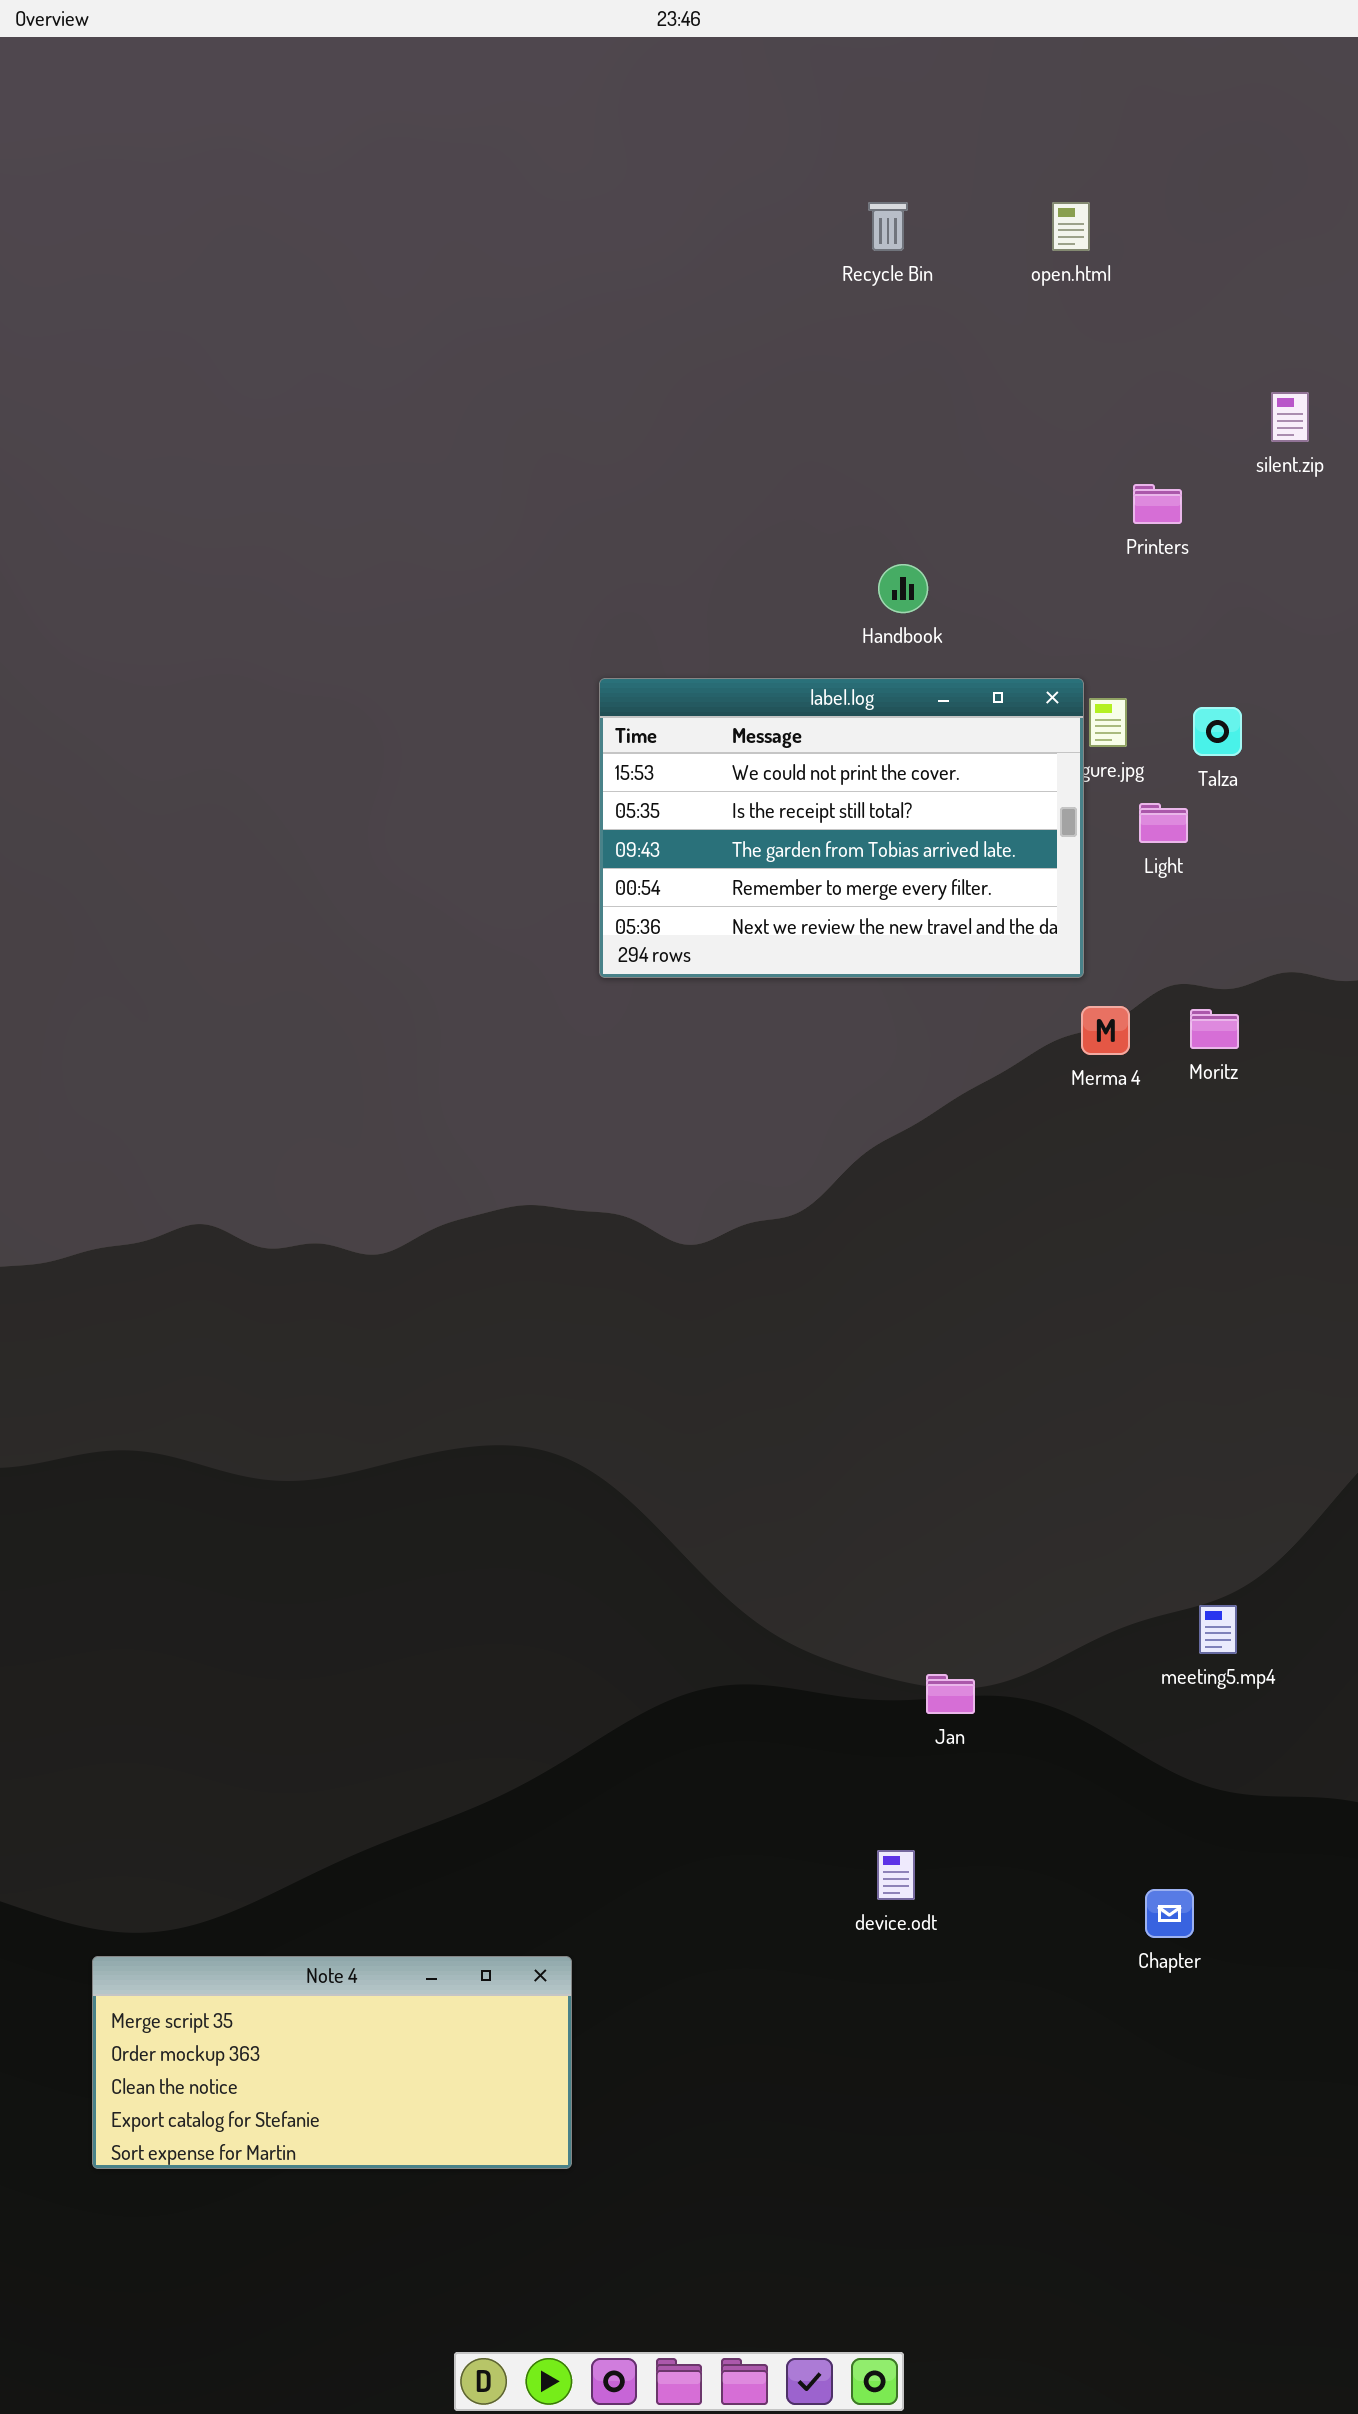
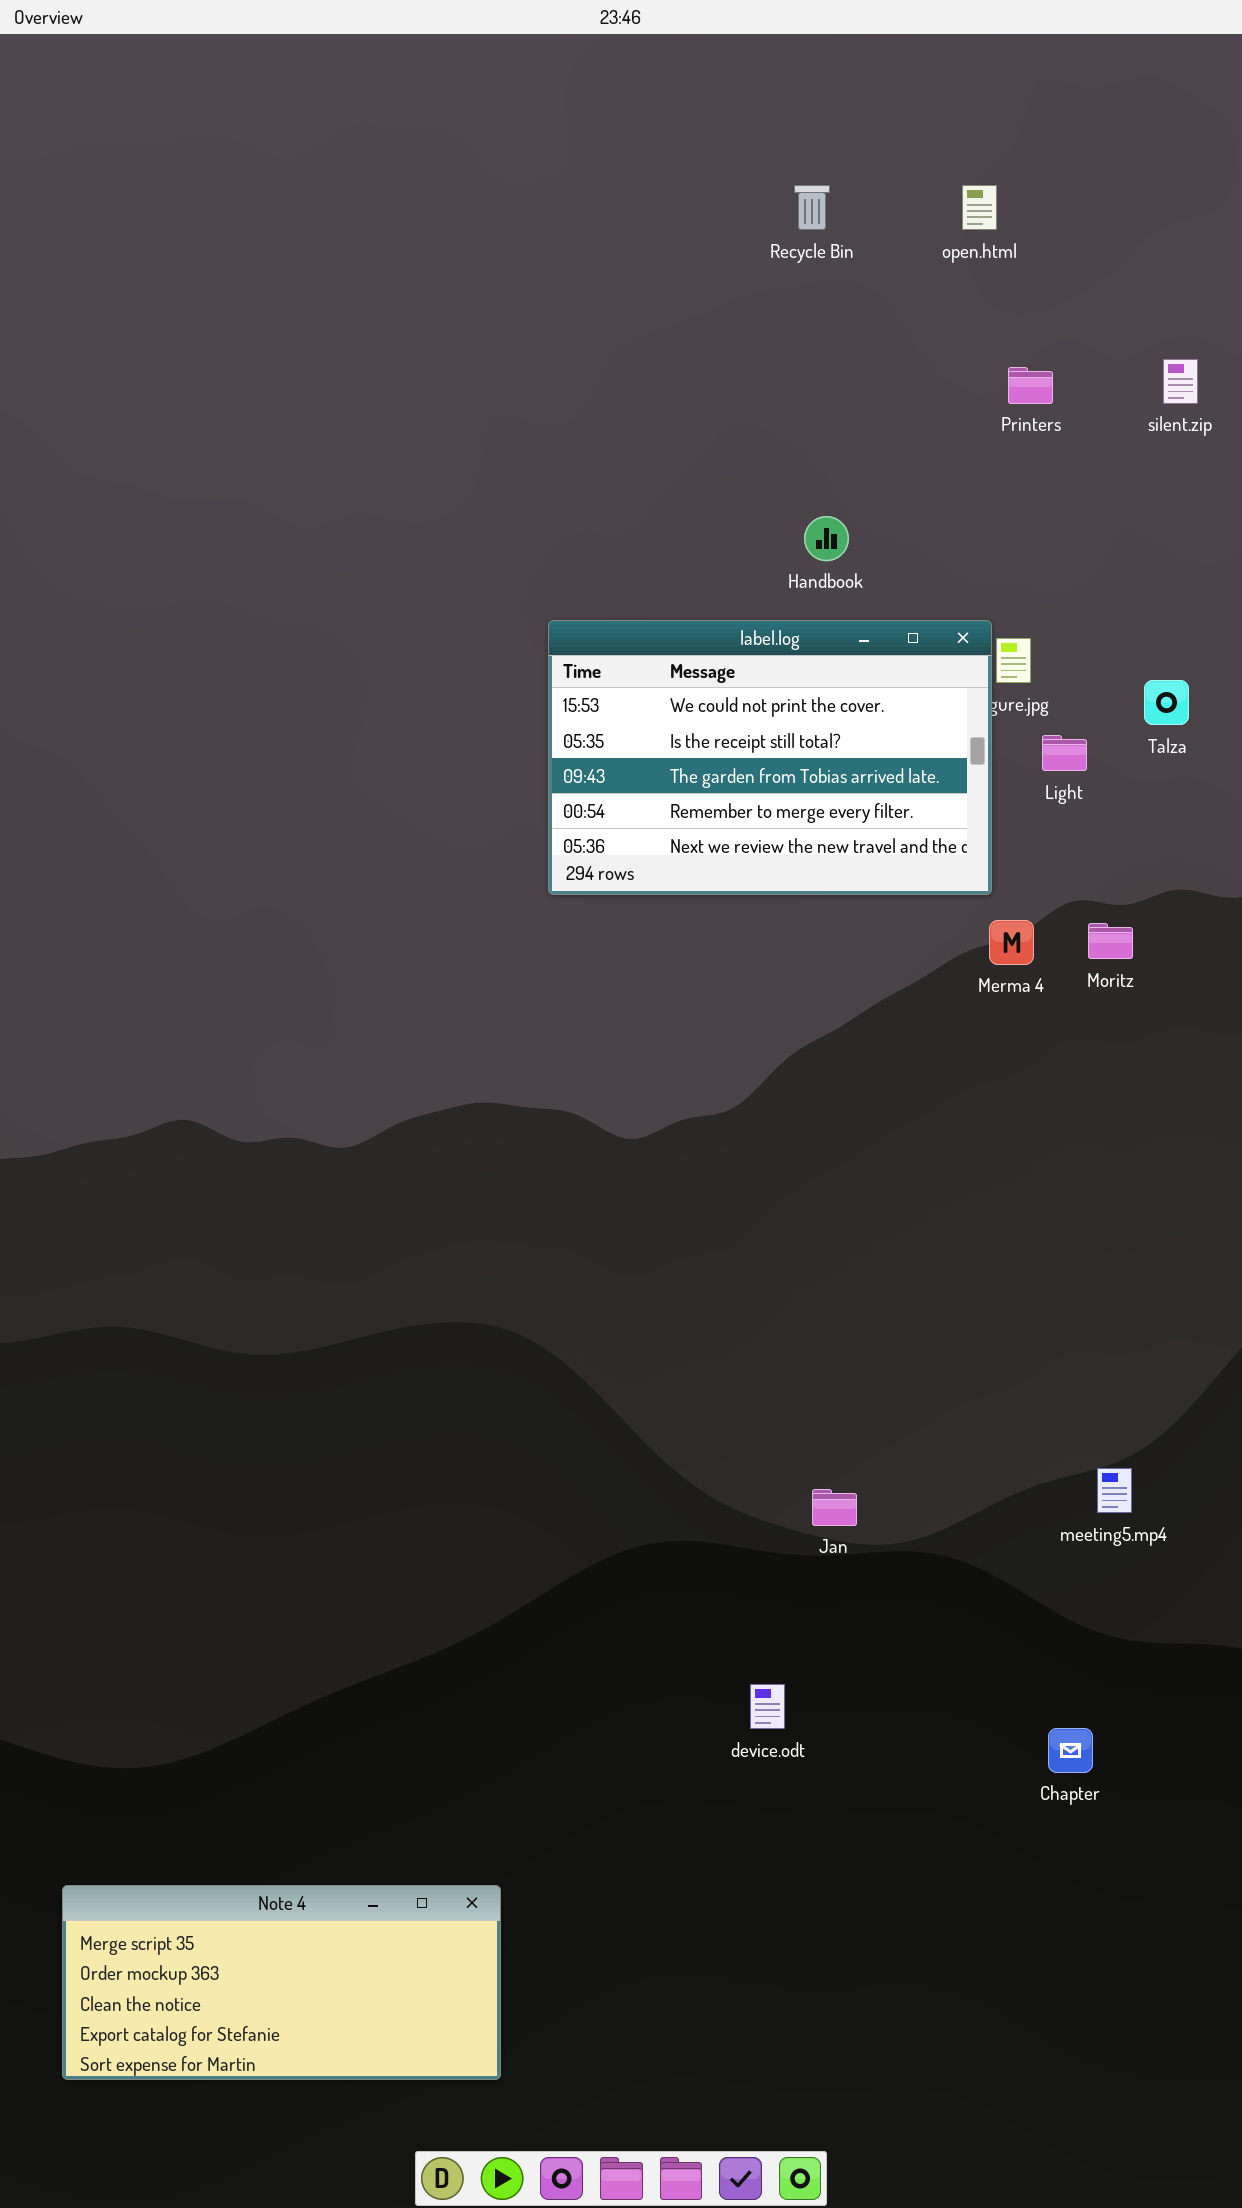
Printers: [1133,484,1182,524] -> [1008,367,1053,404], moved
Talza: [1193,707,1242,756] -> [1144,680,1189,725], moved
Jan: [926,1674,975,1714] -> [812,1489,857,1526], moved
device.odt: [877,1850,915,1900] -> [750,1684,785,1729], moved
Note 4: [92,1956,572,2169] -> [62,1885,501,2080], moved

